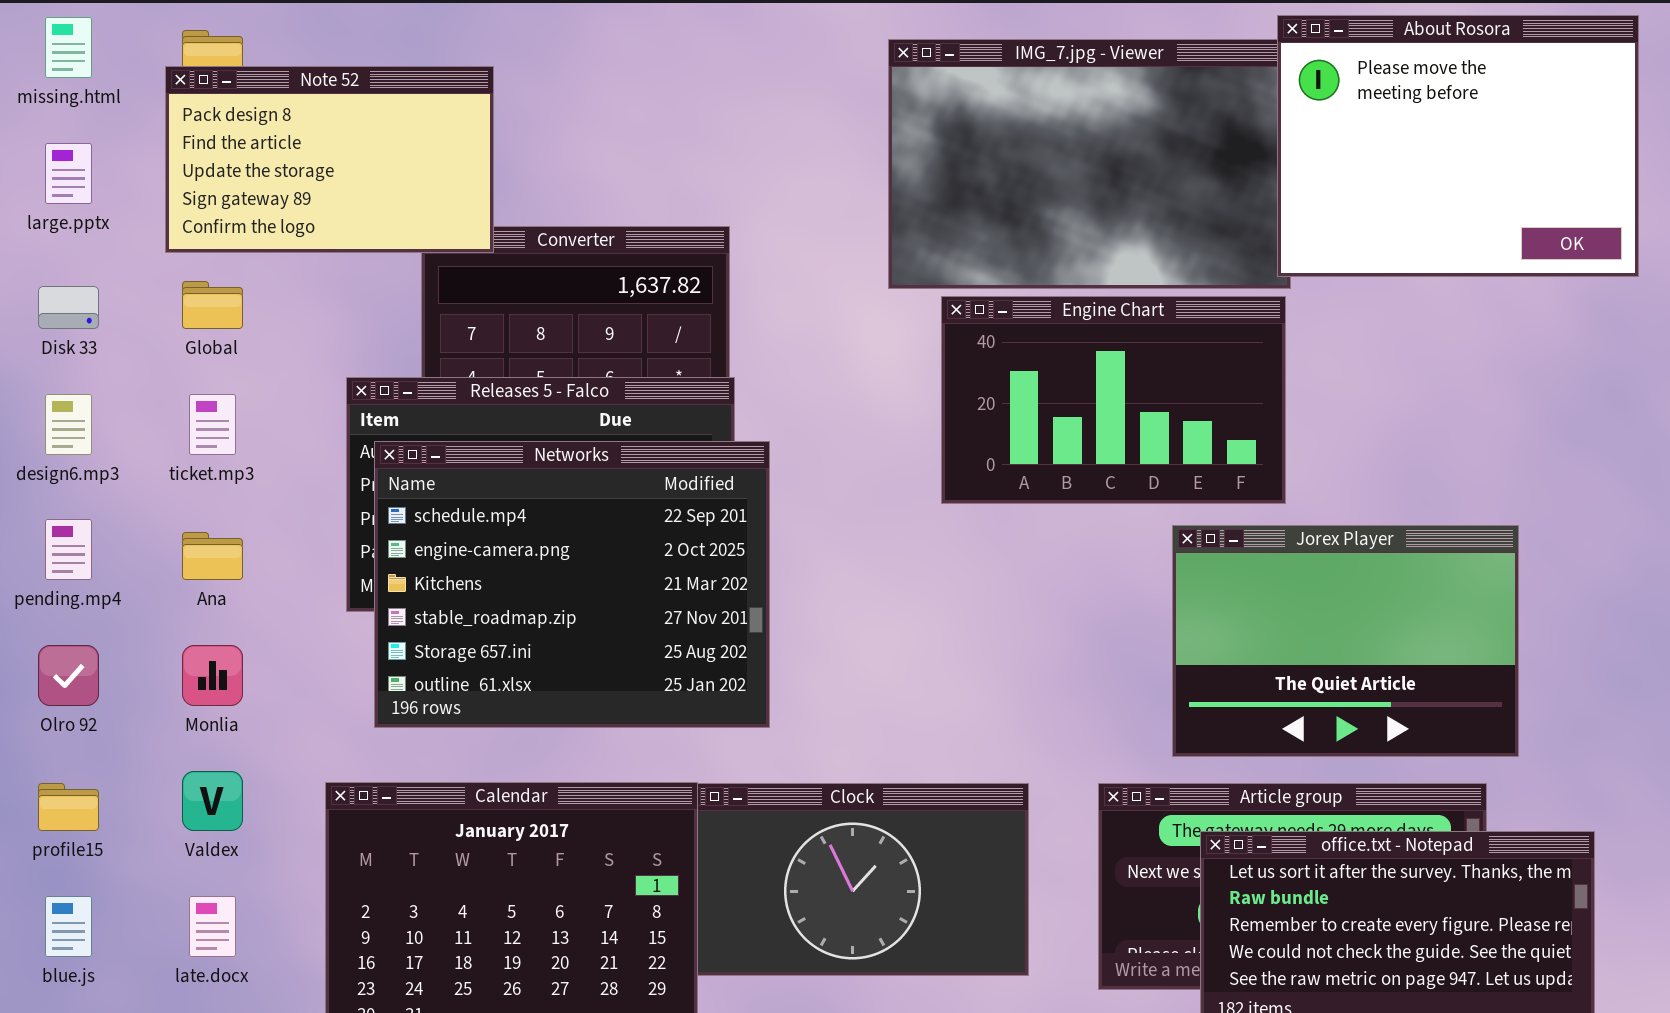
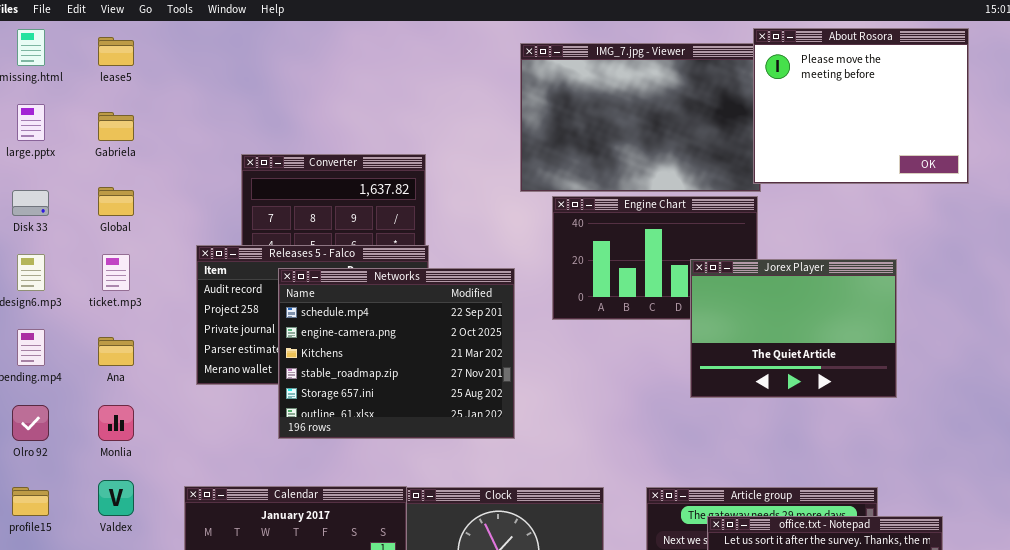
Note 52: [165,66,494,253] -> none, closed
Networks: [374,441,770,728] -> [278,268,515,439], moved
Jorex Player: [1172,525,1519,757] -> [690,259,897,398], moved

